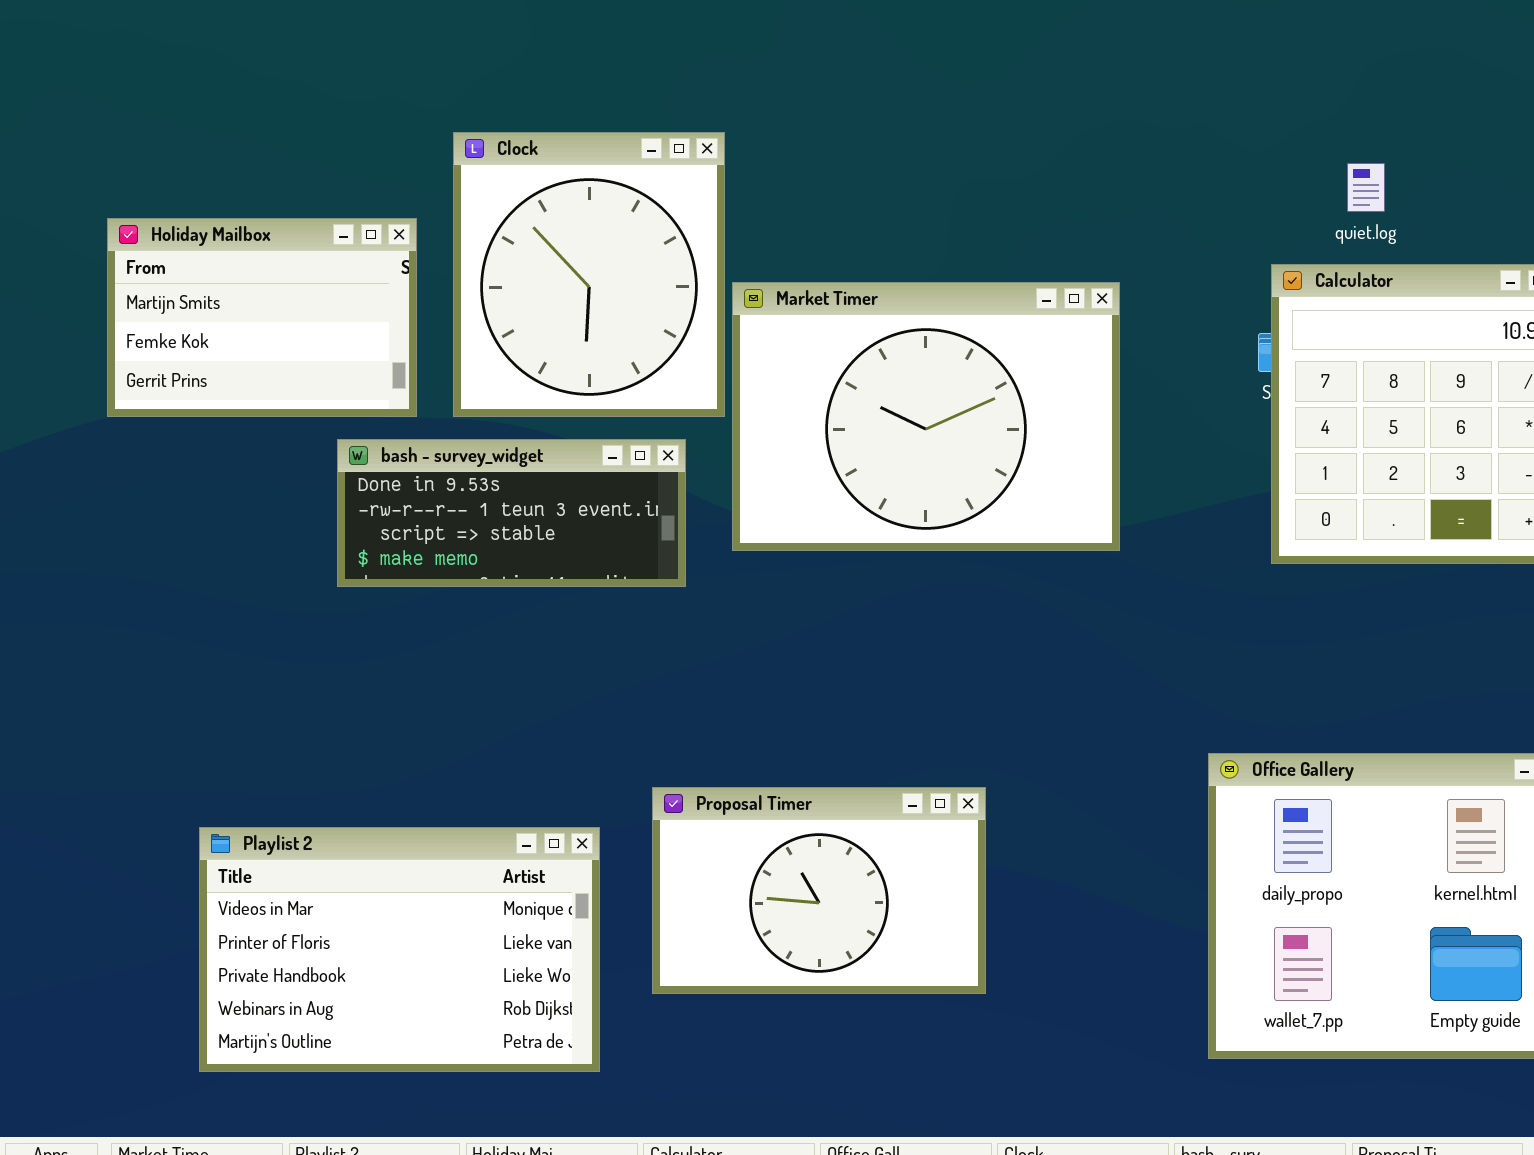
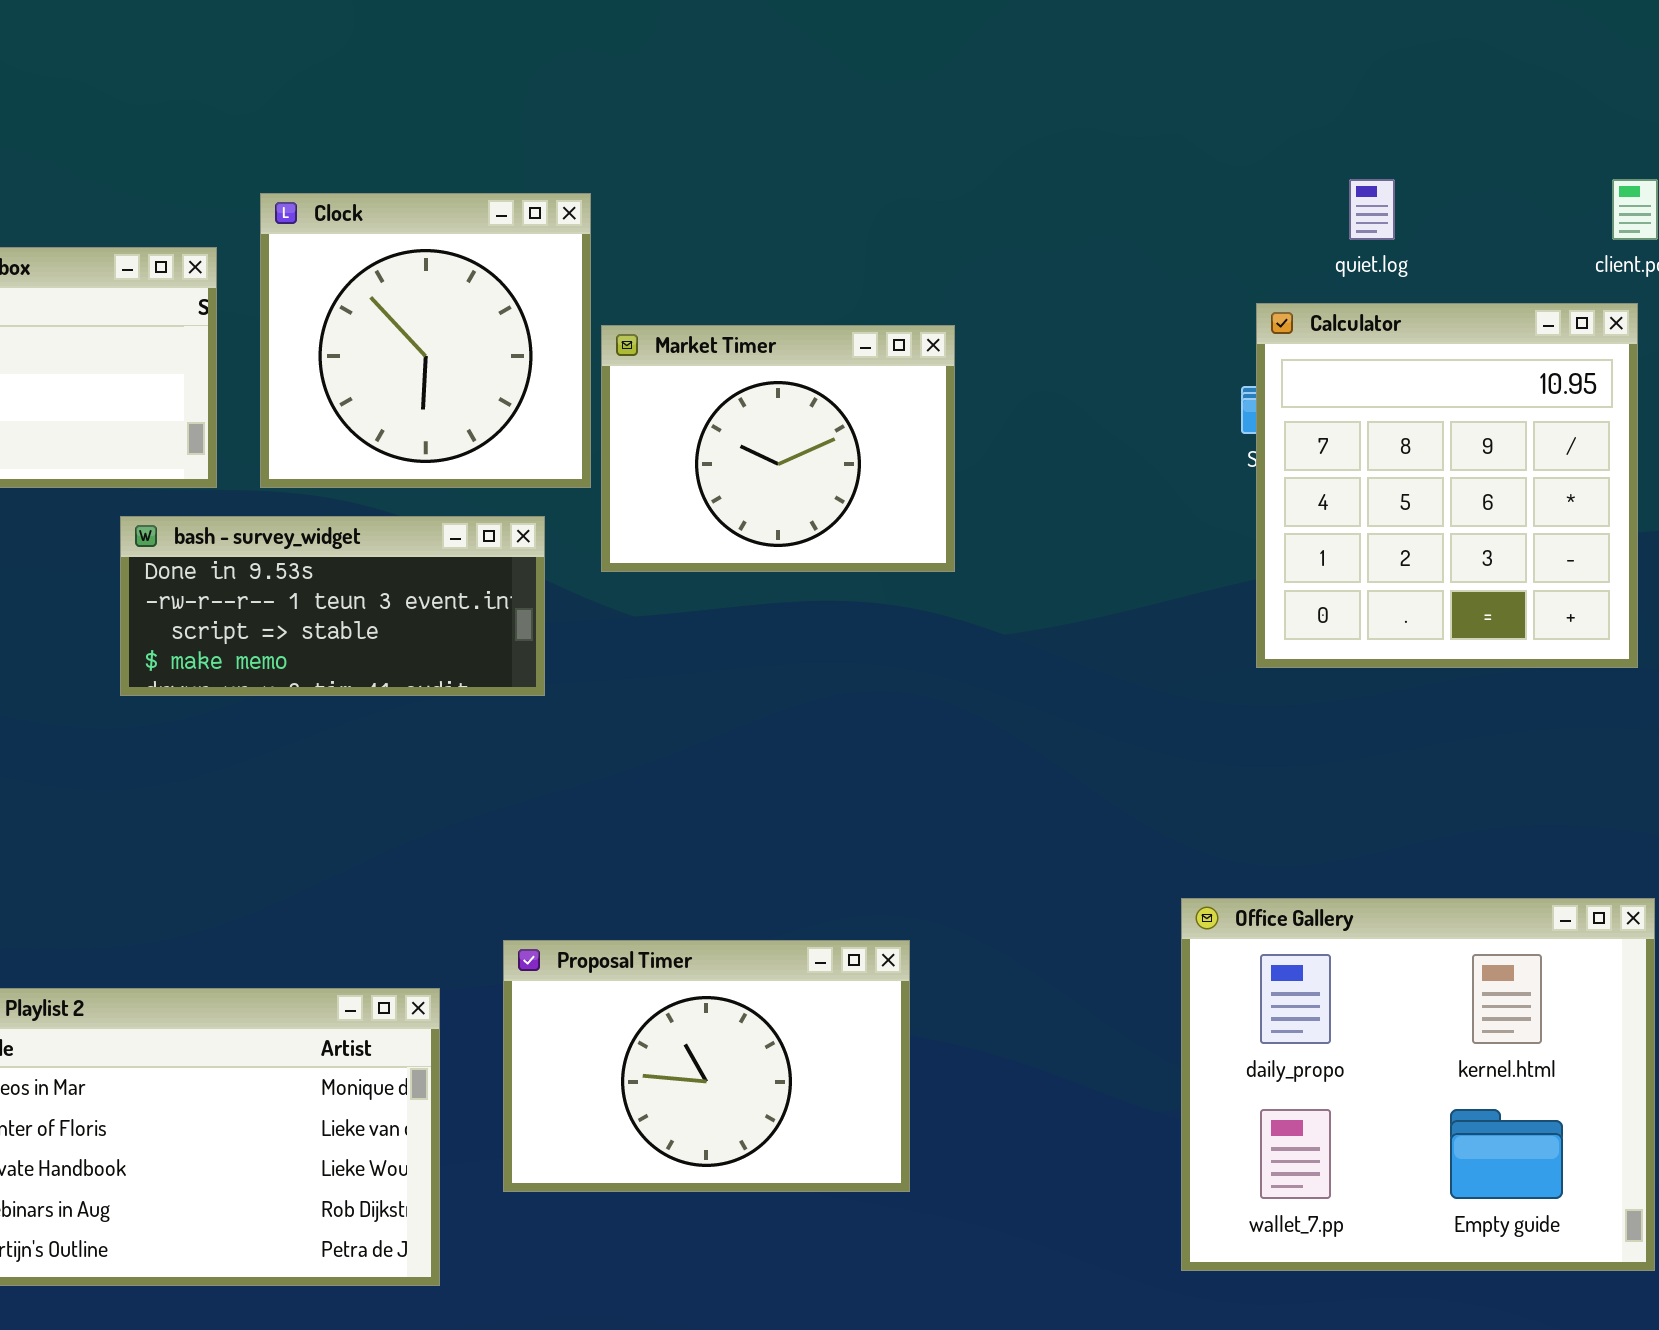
Clock: [453,132,725,417] -> [260,193,591,488], resized
Market Timer: [732,282,1120,551] -> [601,325,955,572], resized

